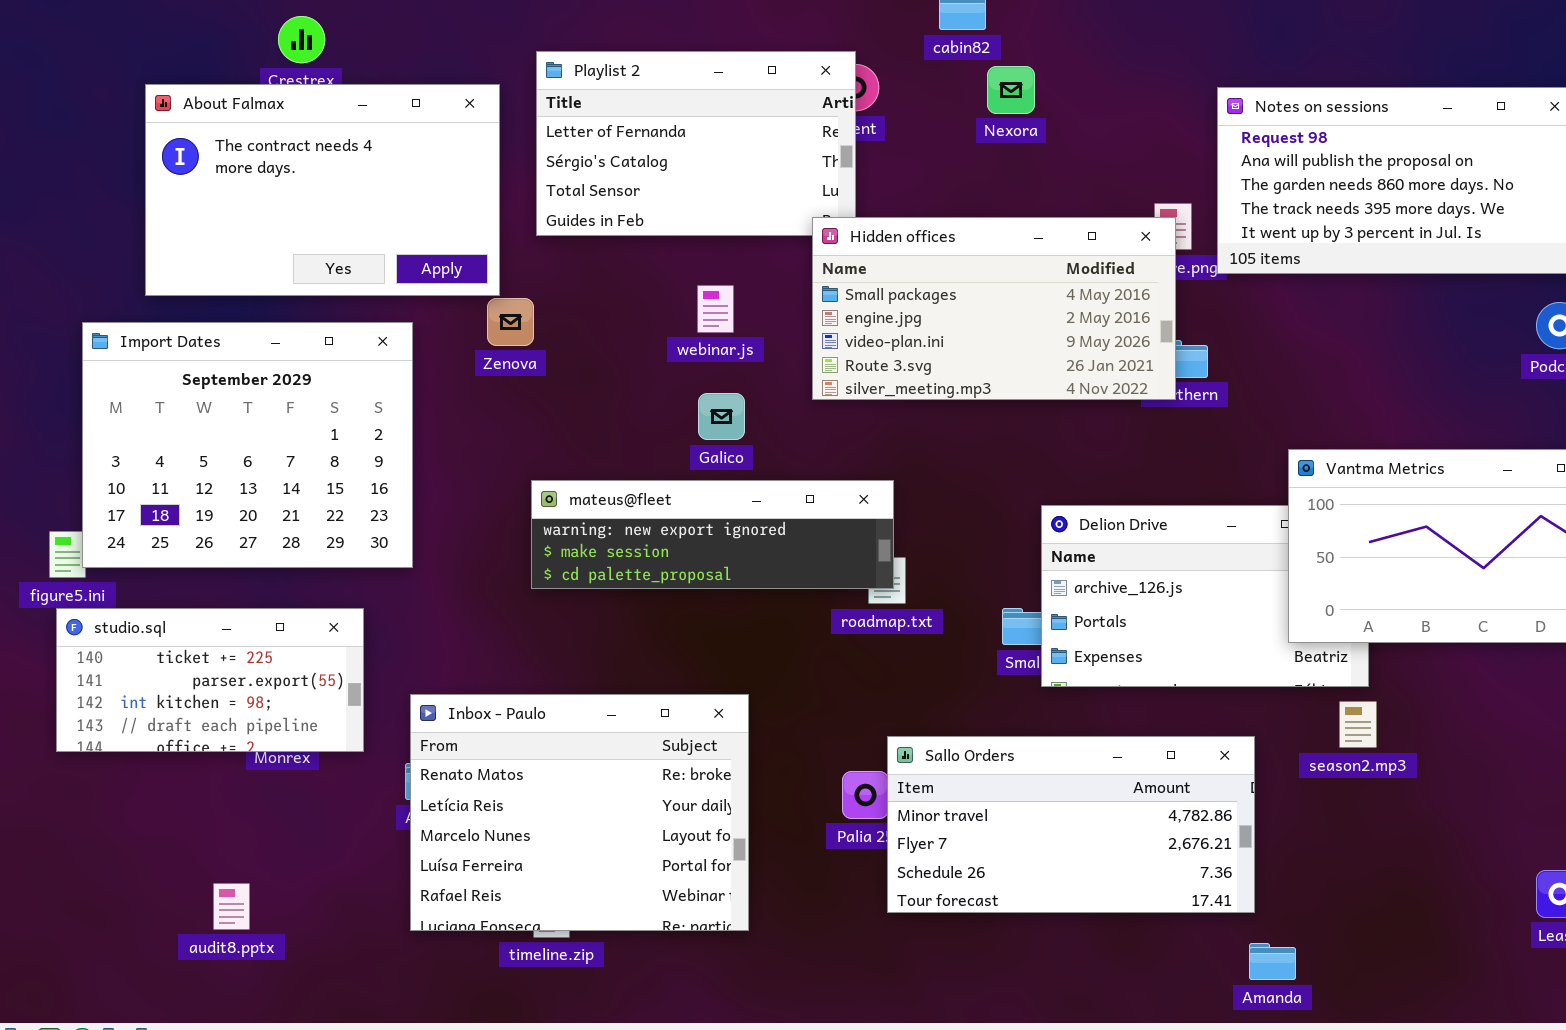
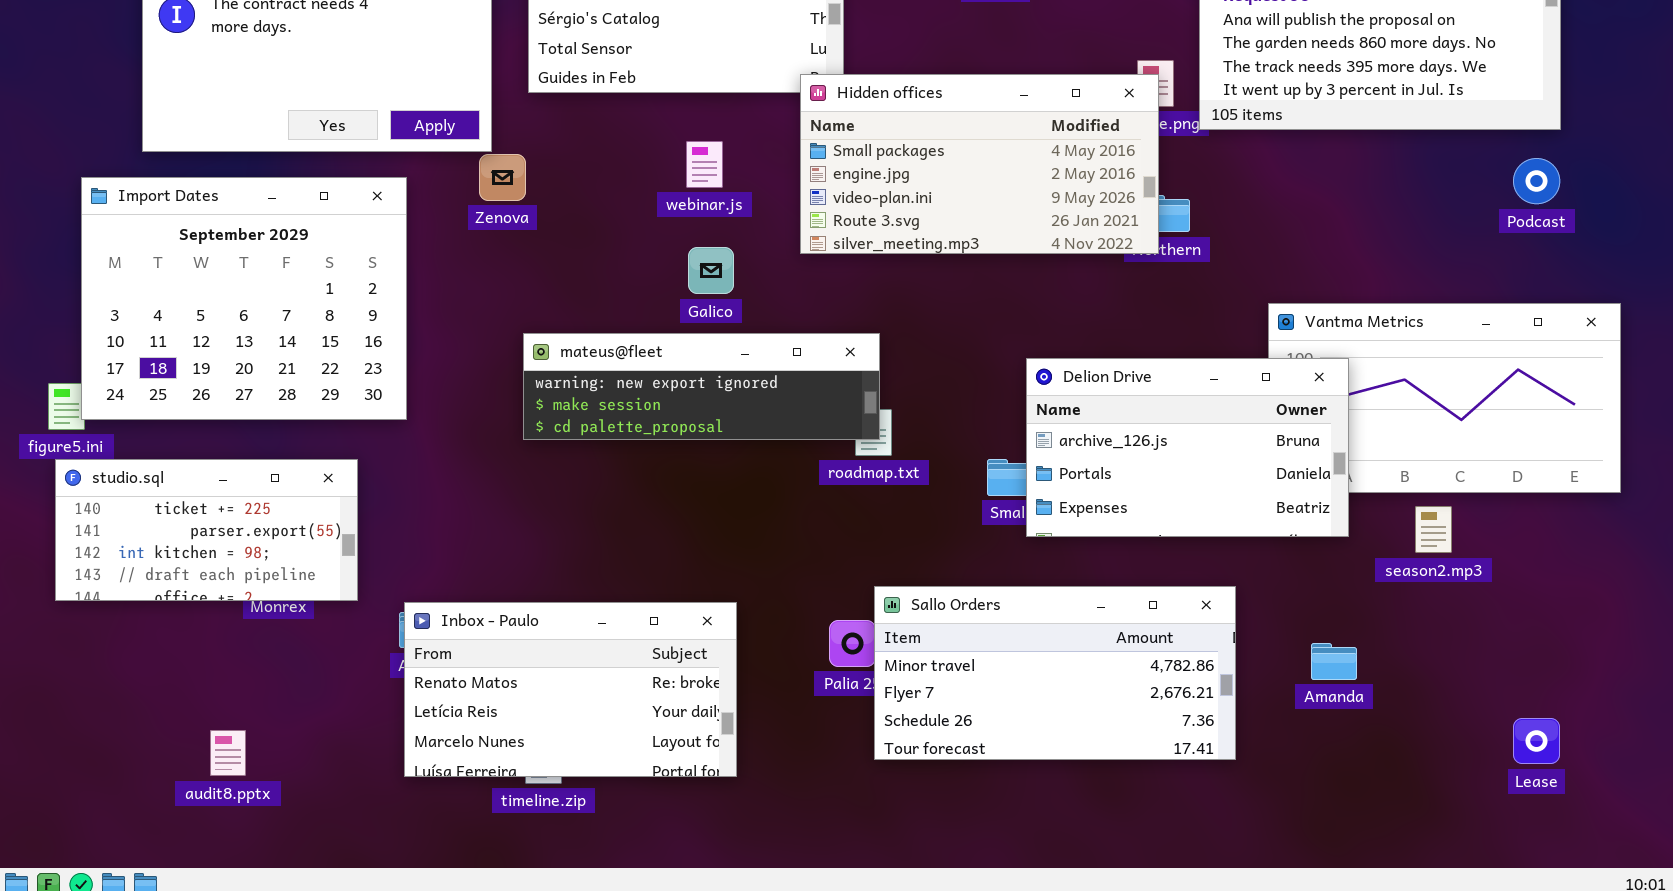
Delion Drive: [1041,505,1369,687] -> [1026,358,1349,537], raised
Inbox - Paulo: [410,694,749,931] -> [404,602,737,777], resized
season2.mp3: [1339,701,1377,748] -> [1415,506,1452,553], moved
Amanda: [1249,943,1296,980] -> [1311,643,1357,680], moved

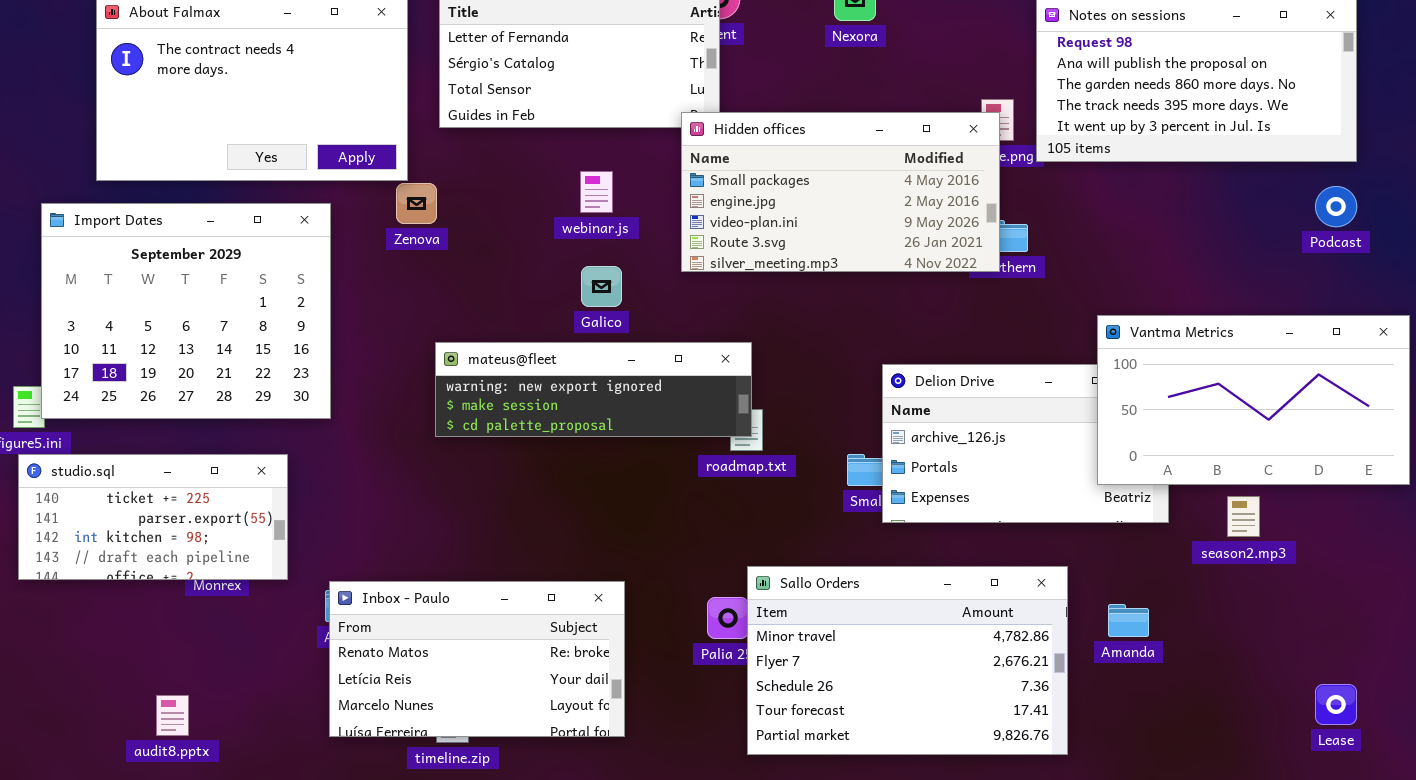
Vantma Metrics: [1268,303,1621,493] -> [1097,315,1410,485], raised
Sallo Orders: [874,586,1236,760] -> [747,566,1068,755], resized
Amanda: [1311,643,1357,680] -> [1108,604,1149,637], moved

